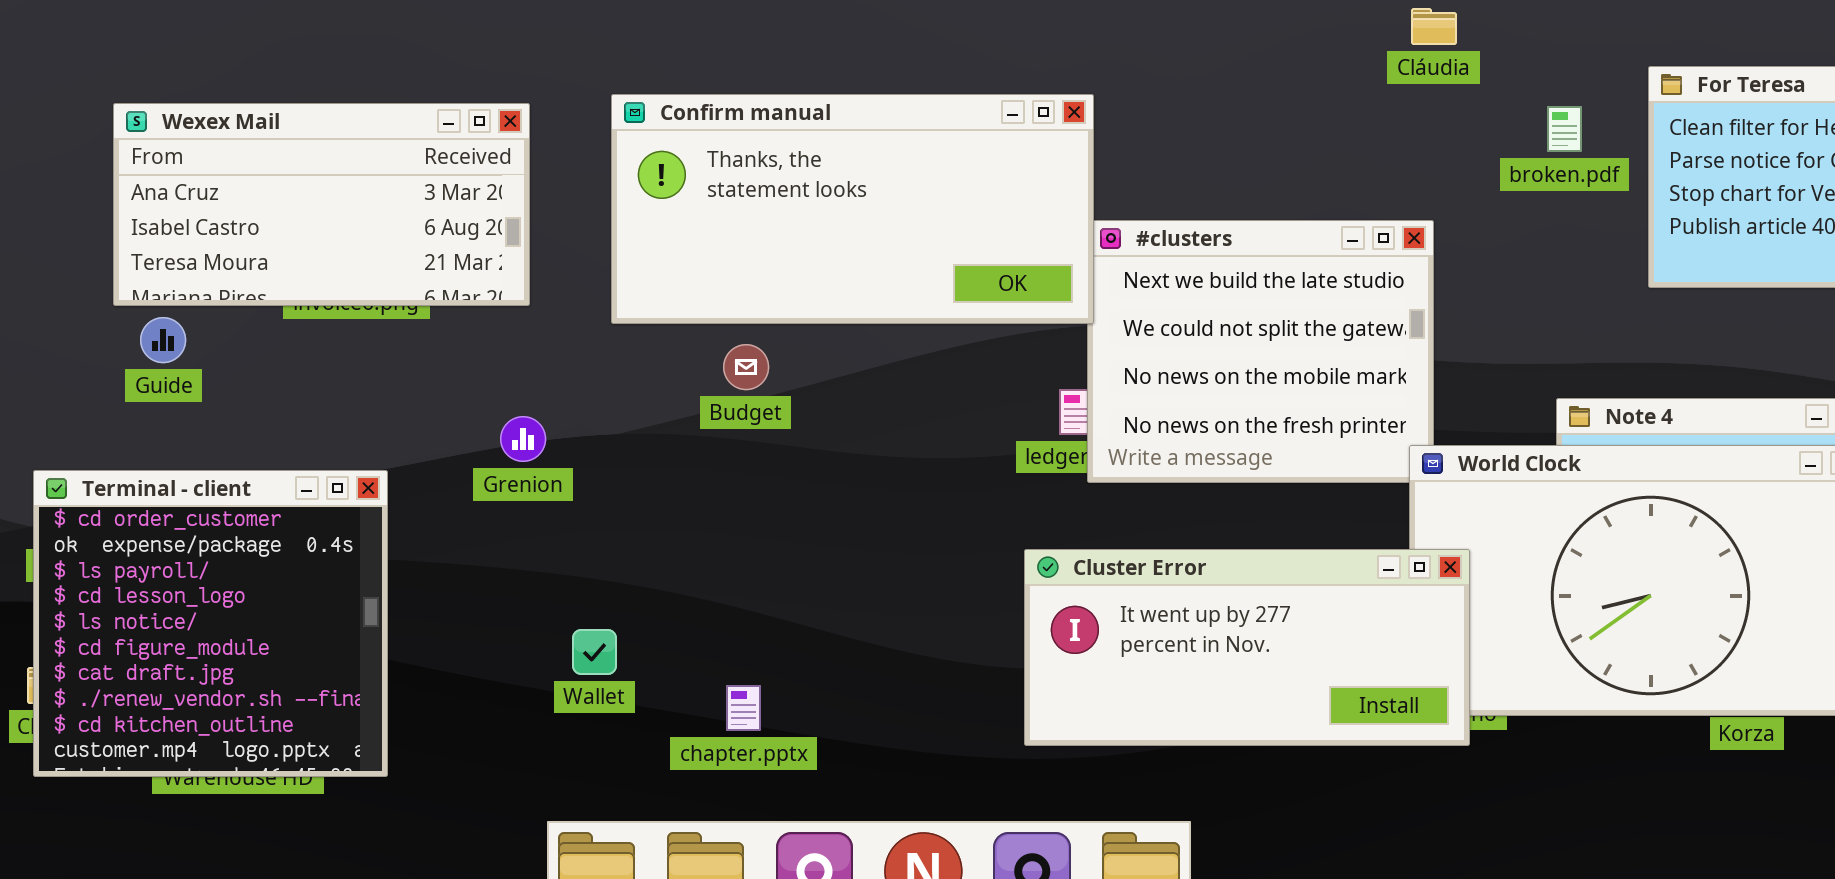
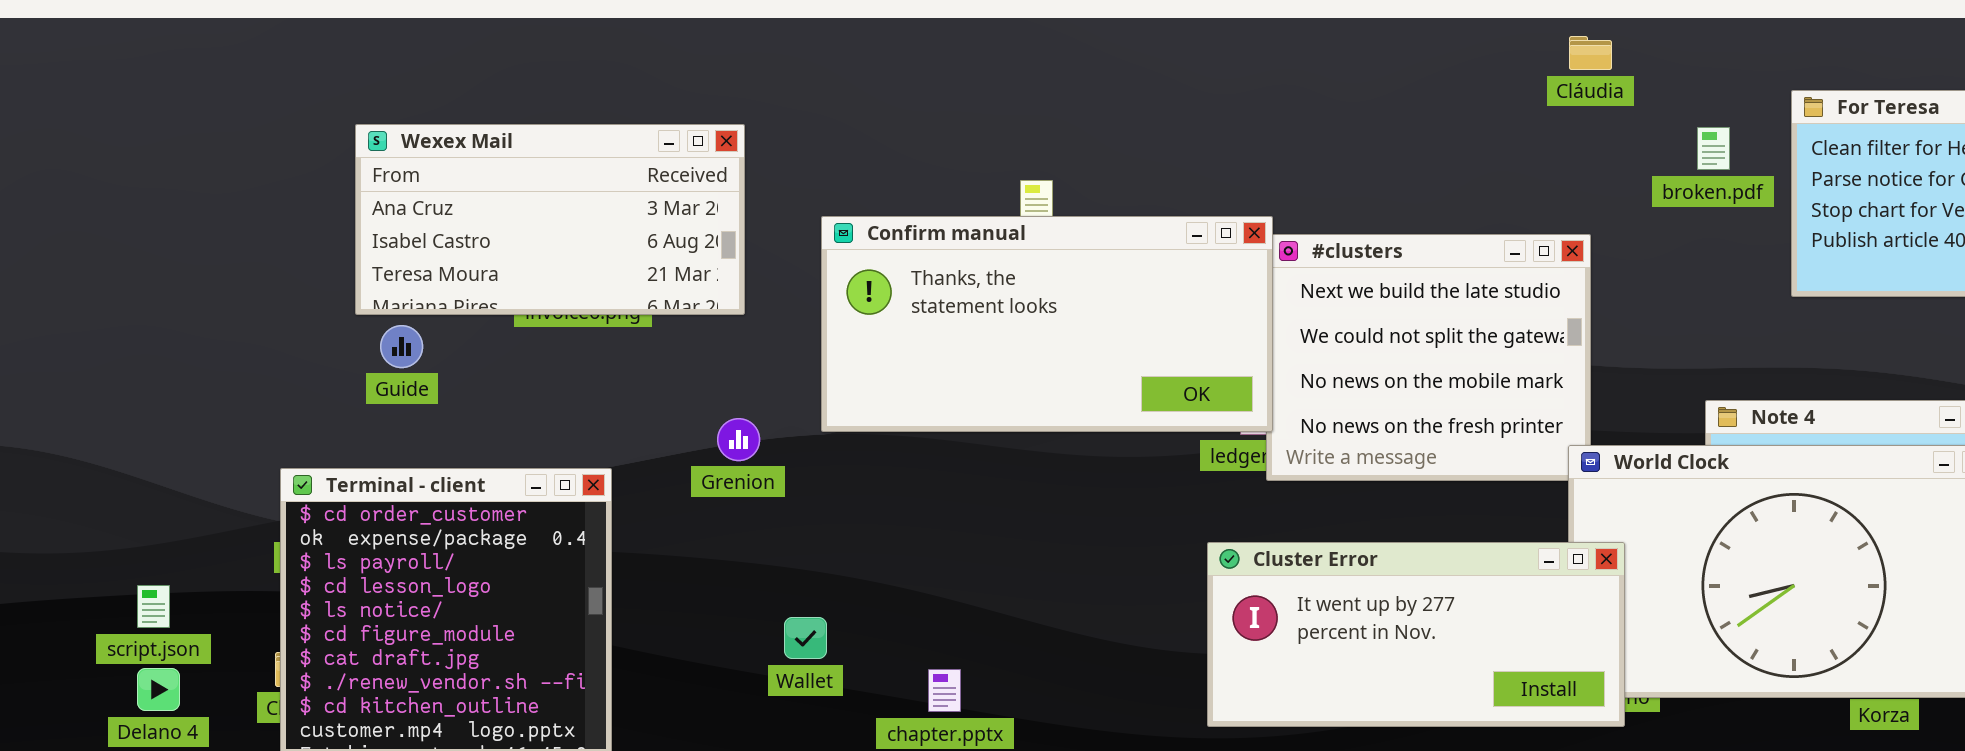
Confirm manual: [611,94,1094,324] -> [821,216,1273,432], moved

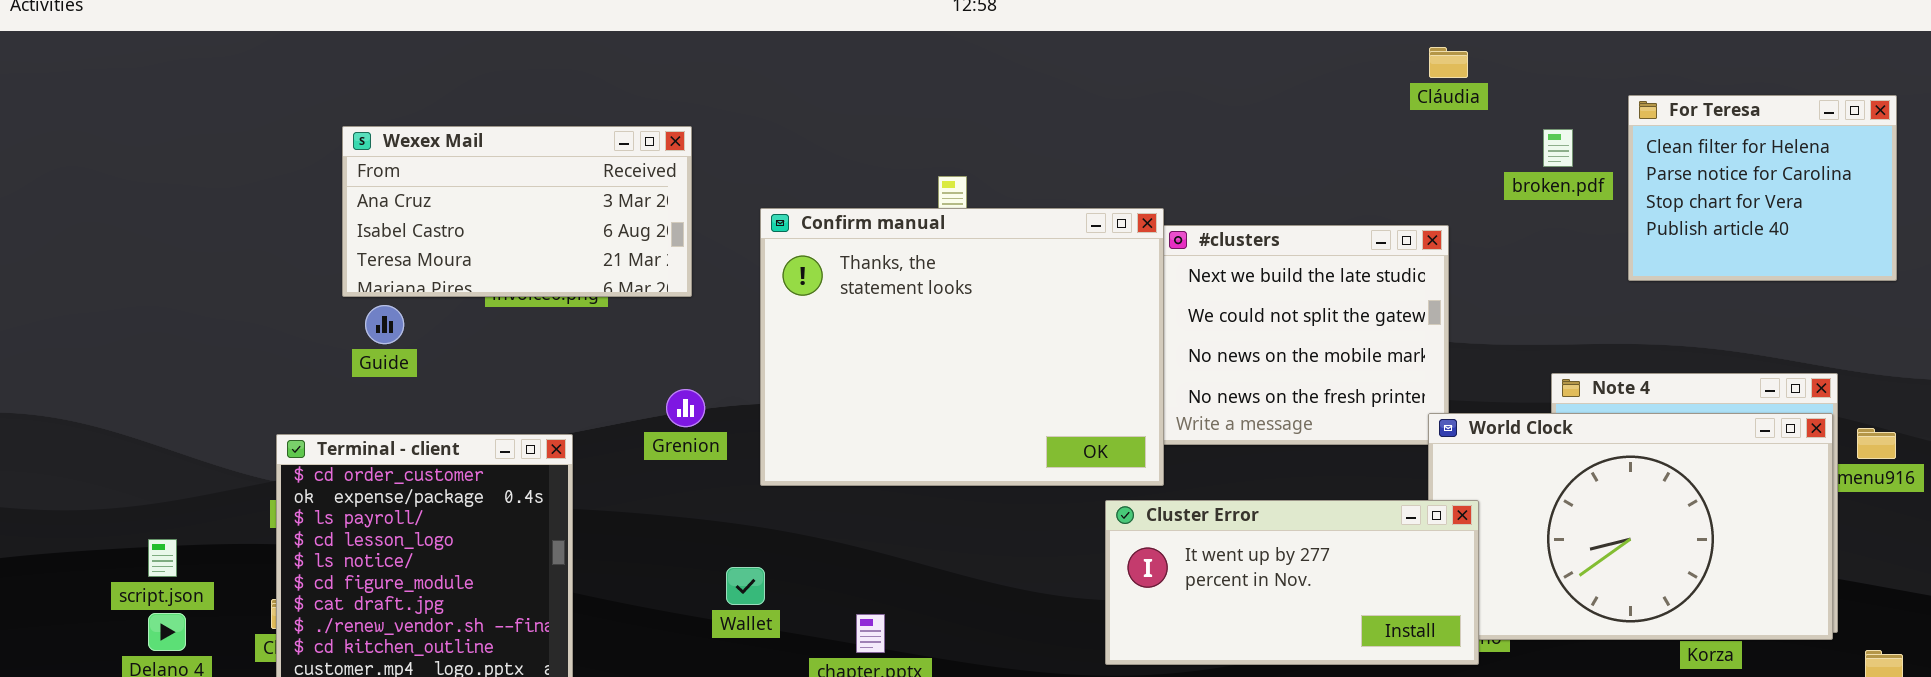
Confirm manual: [821,216,1273,432] -> [760,208,1164,486], resized

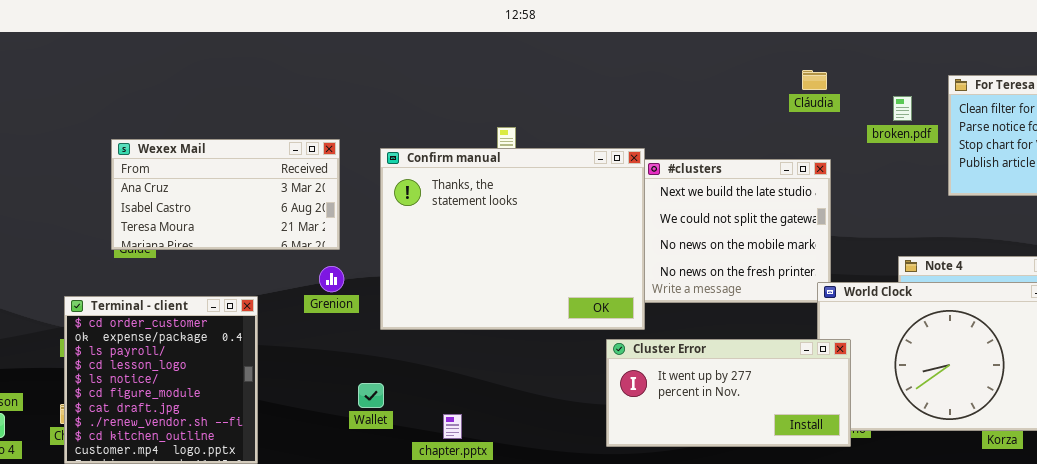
Cláudia: [1429,47,1468,78] -> [802,70,827,90], moved
Wexex Mail: [342,126,692,297] -> [111,139,340,250], moved

